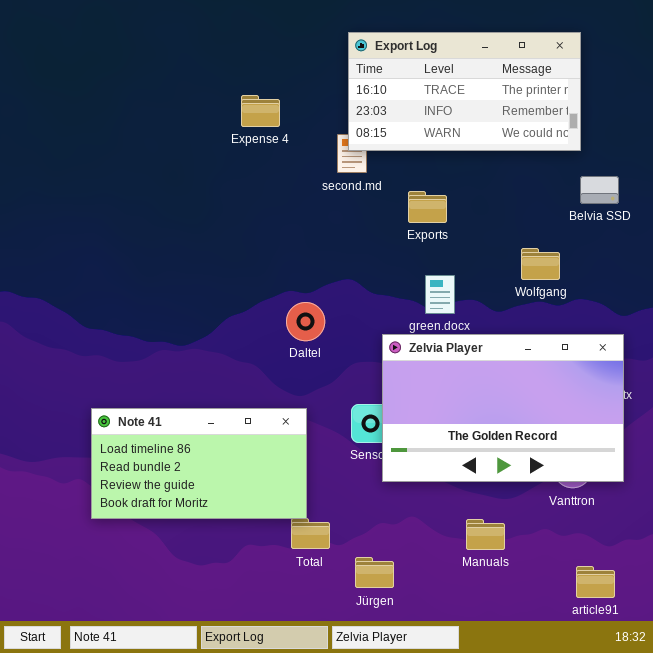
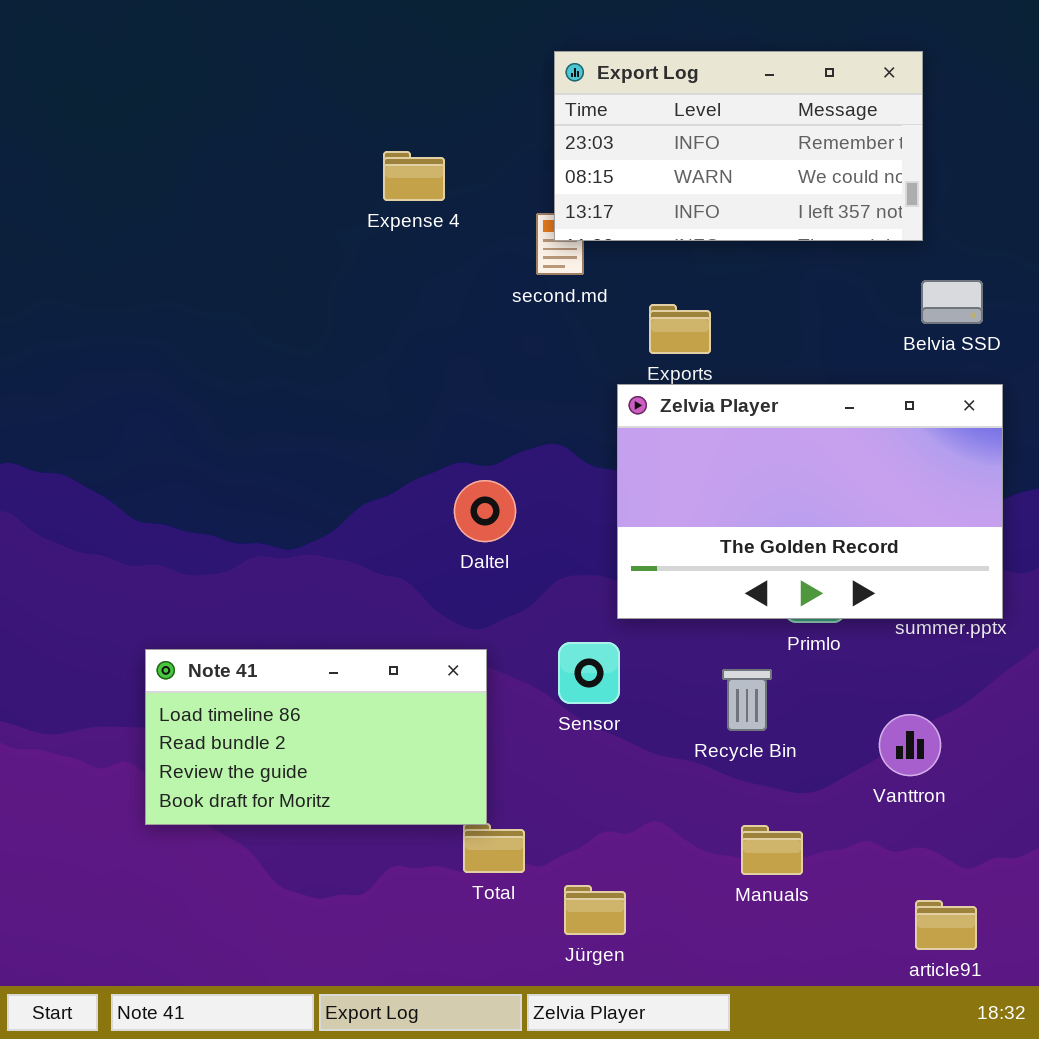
Export Log: [348,32,581,151] -> [554,51,923,241], scrolled down 1 row
Zelvia Player: [382,334,624,482] -> [617,384,1003,619], moved

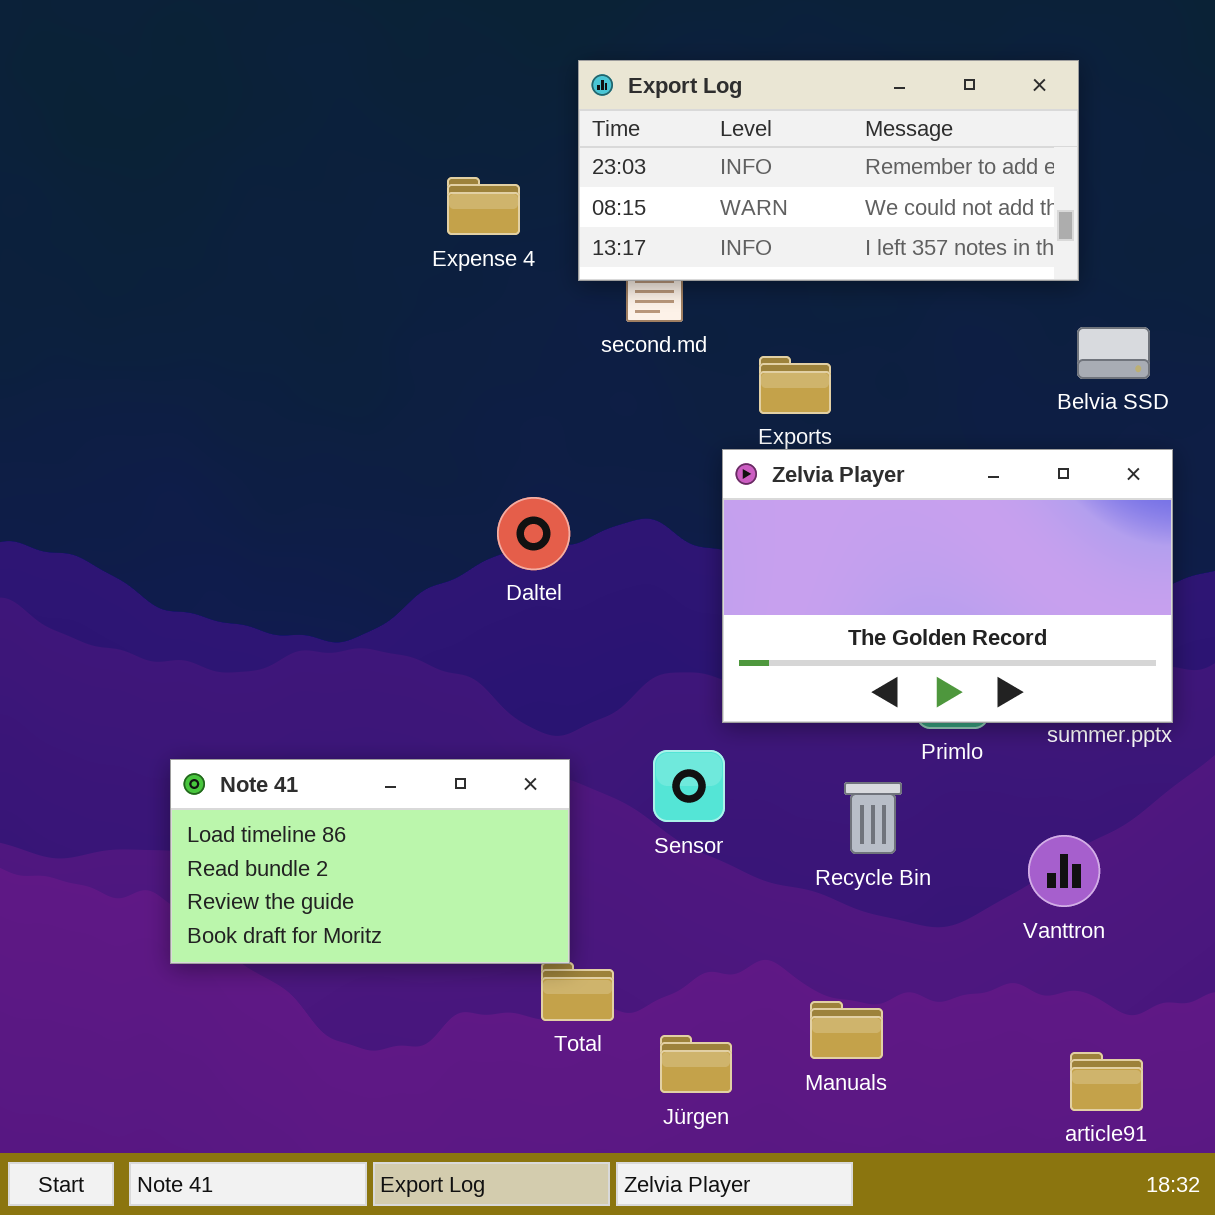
Export Log: [554,51,923,241] -> [578,60,1079,281], resized
Daltel: [454,480,516,542] -> [497,497,570,570], moved
Manuals: [741,825,803,875] -> [810,1001,883,1059], moved

